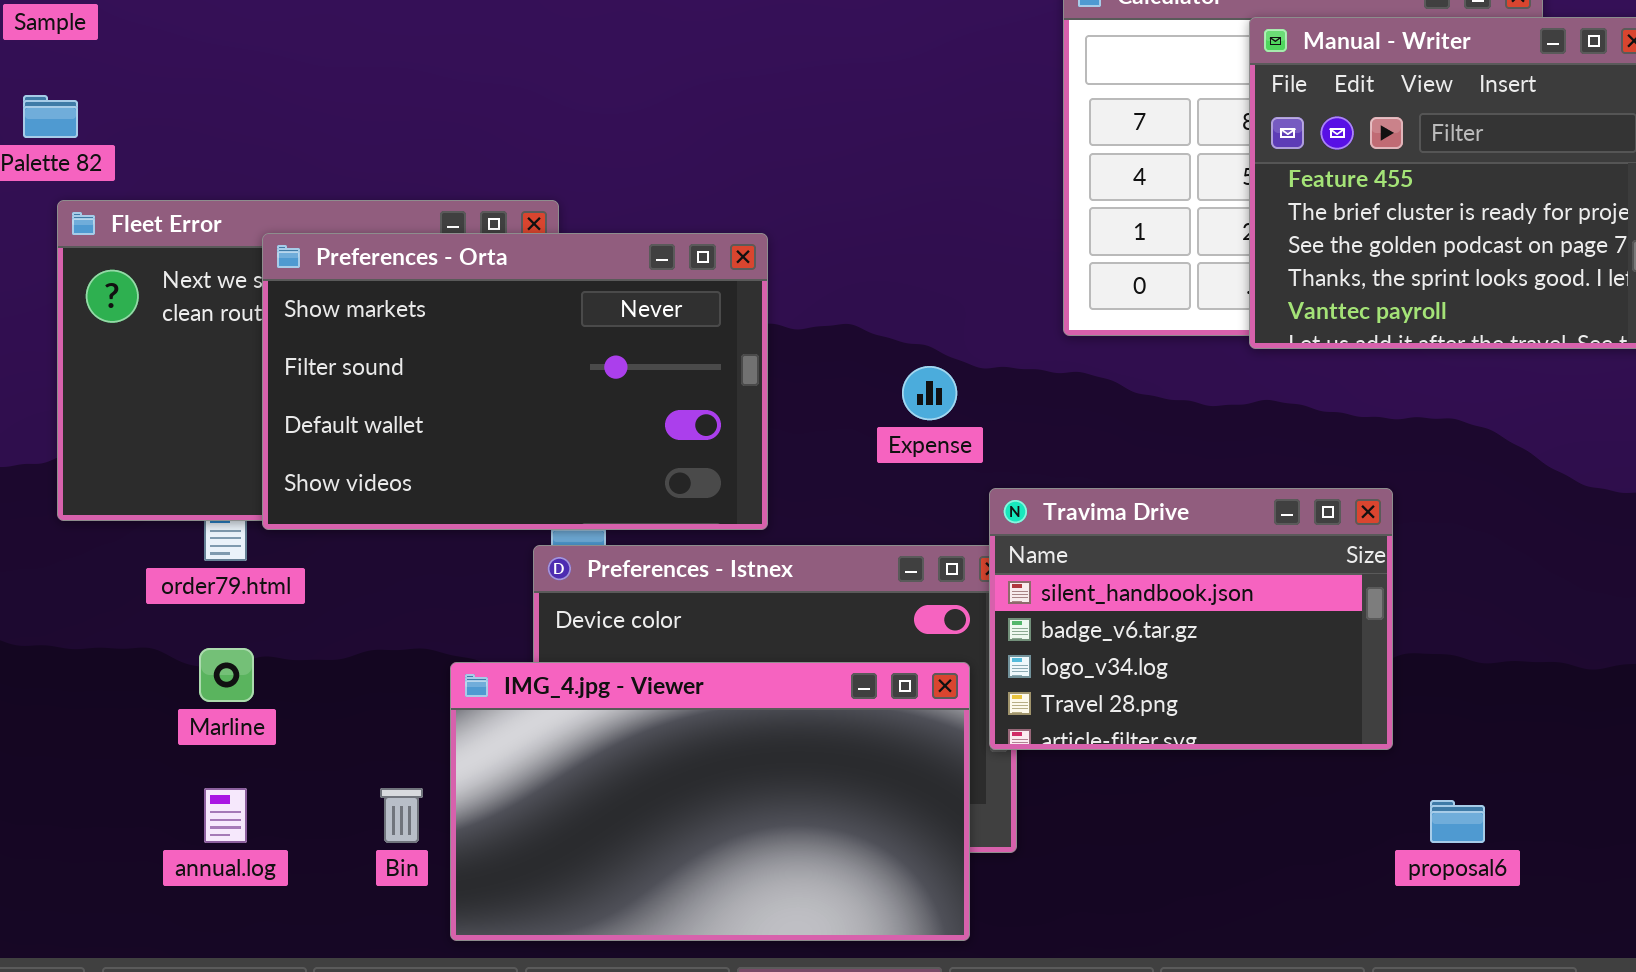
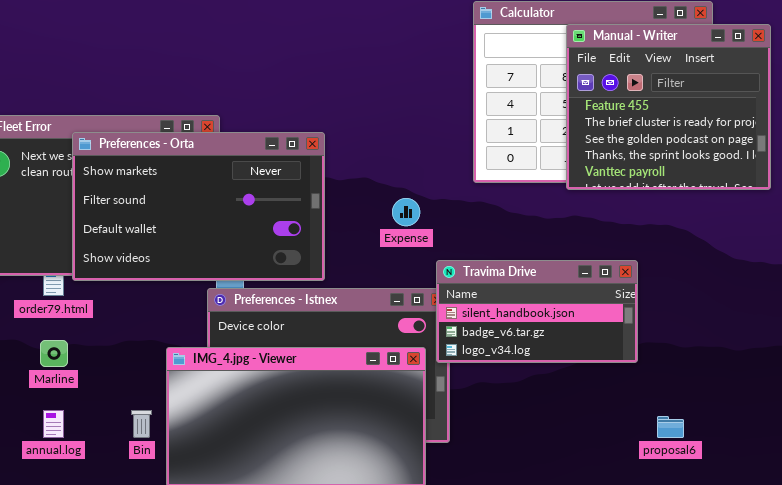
Travima Drive: [989,488,1393,750] -> [436,260,638,363], resized

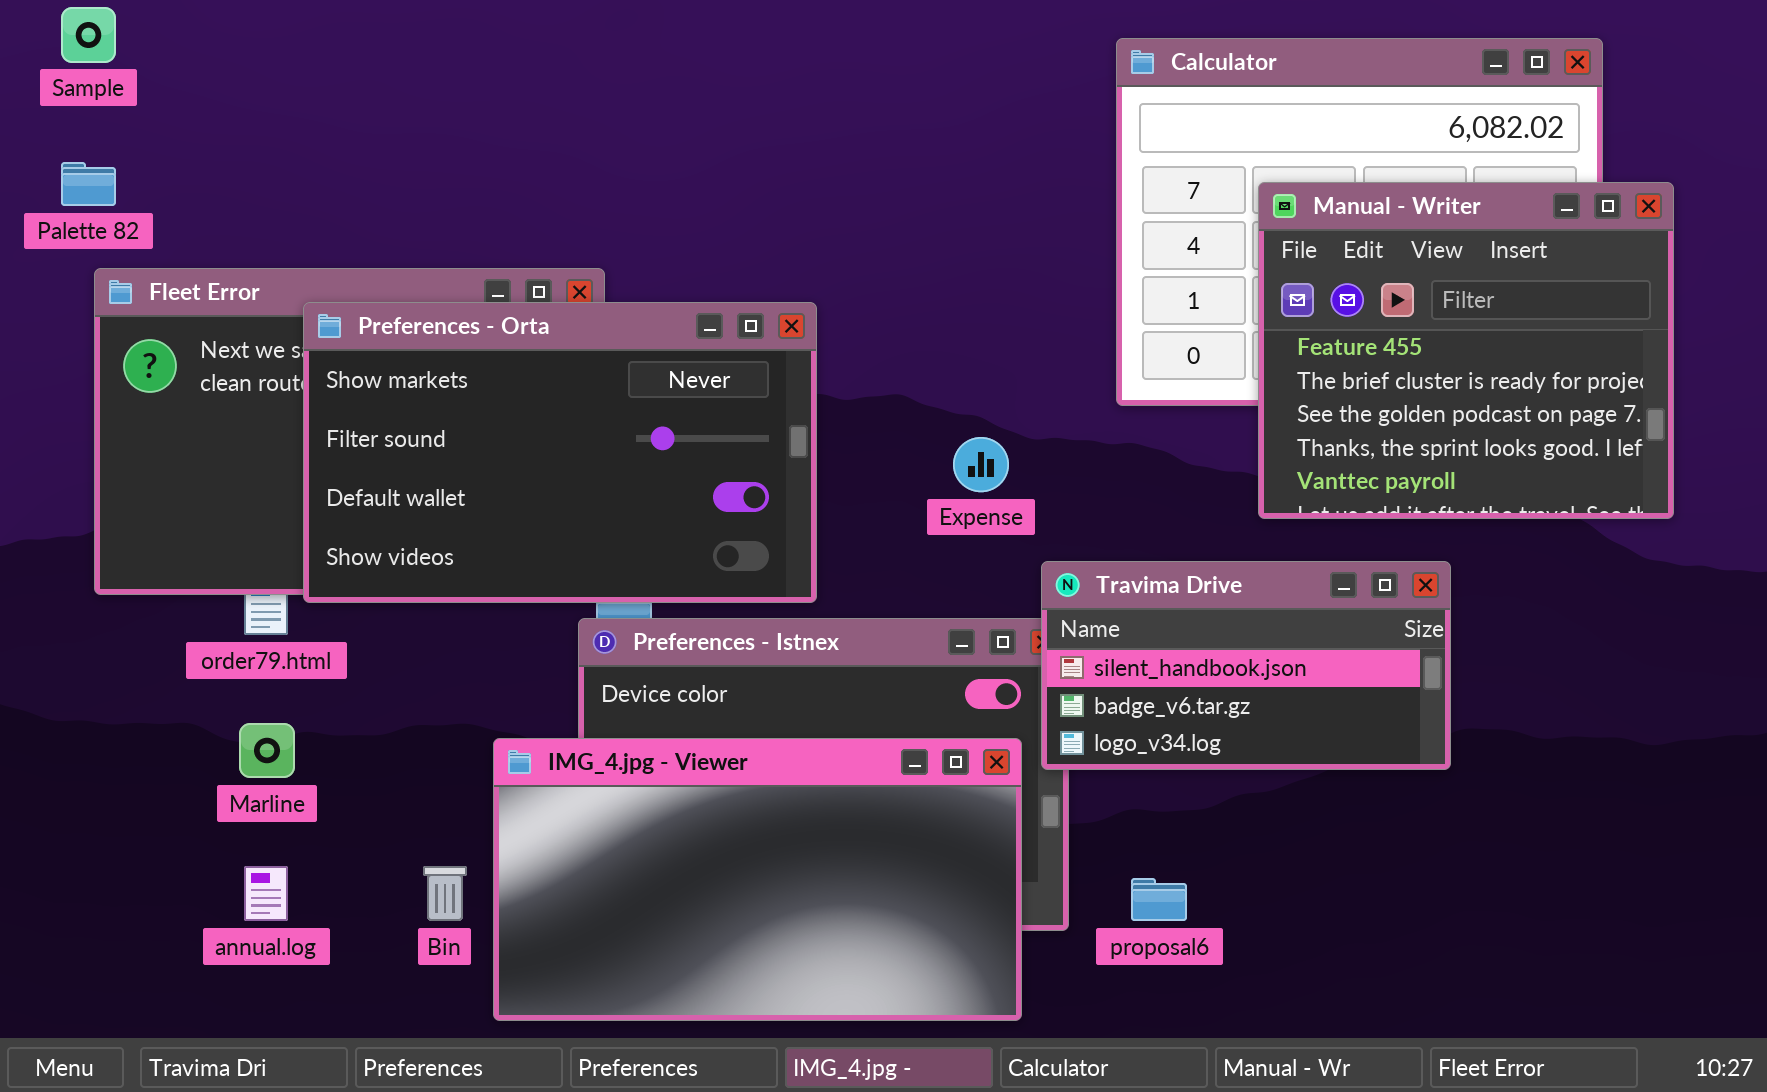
Manual - Writer: [566,24,771,190] -> [1258,182,1674,519], moved
proposal6: [657,416,684,438] -> [1131,878,1187,921], moved

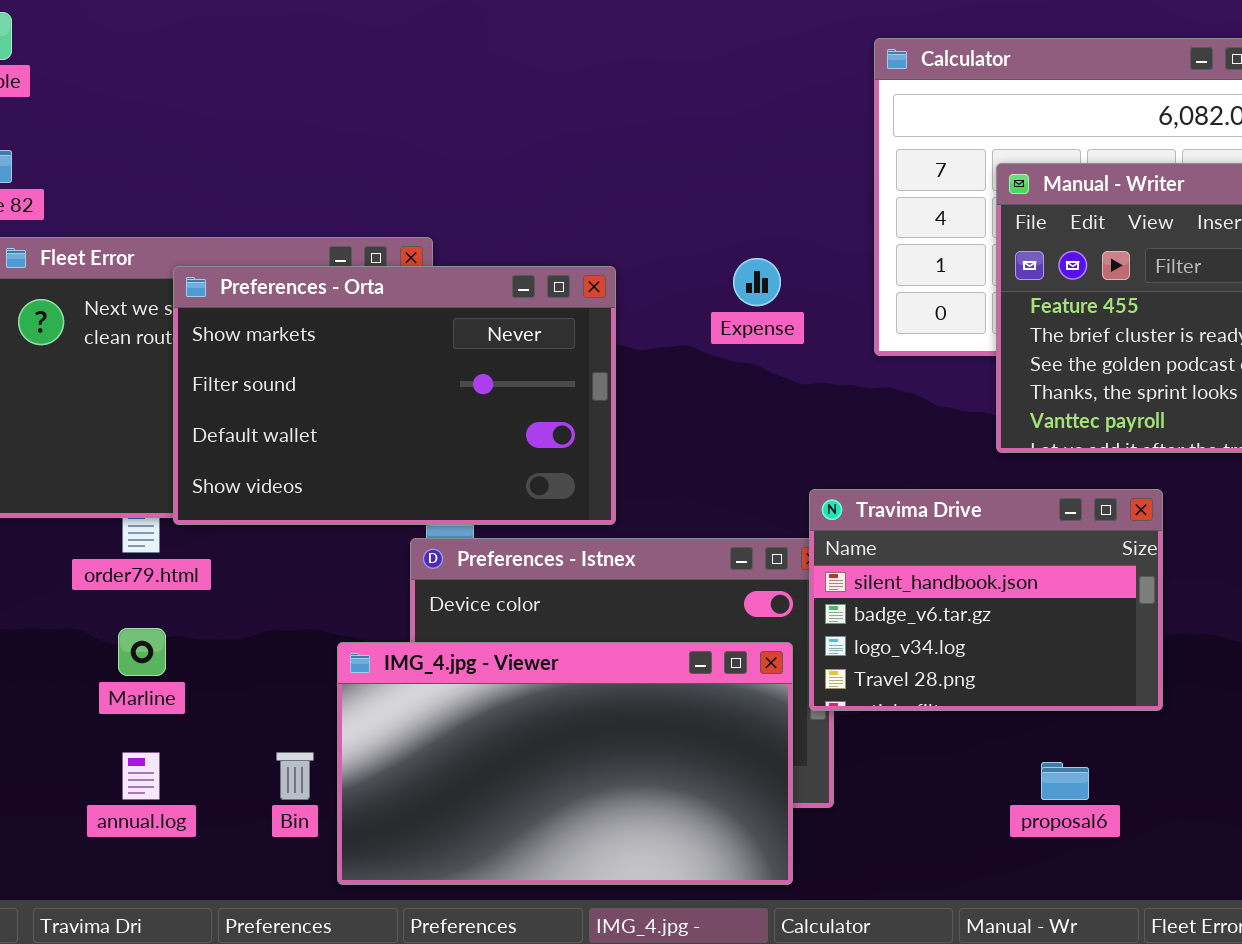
Expense: [953,437,1009,492] -> [733,258,781,306], moved
Travima Drive: [1041,561,1451,770] -> [809,489,1163,711], resized
proposal6: [1131,878,1187,921] -> [1041,762,1089,800], moved

